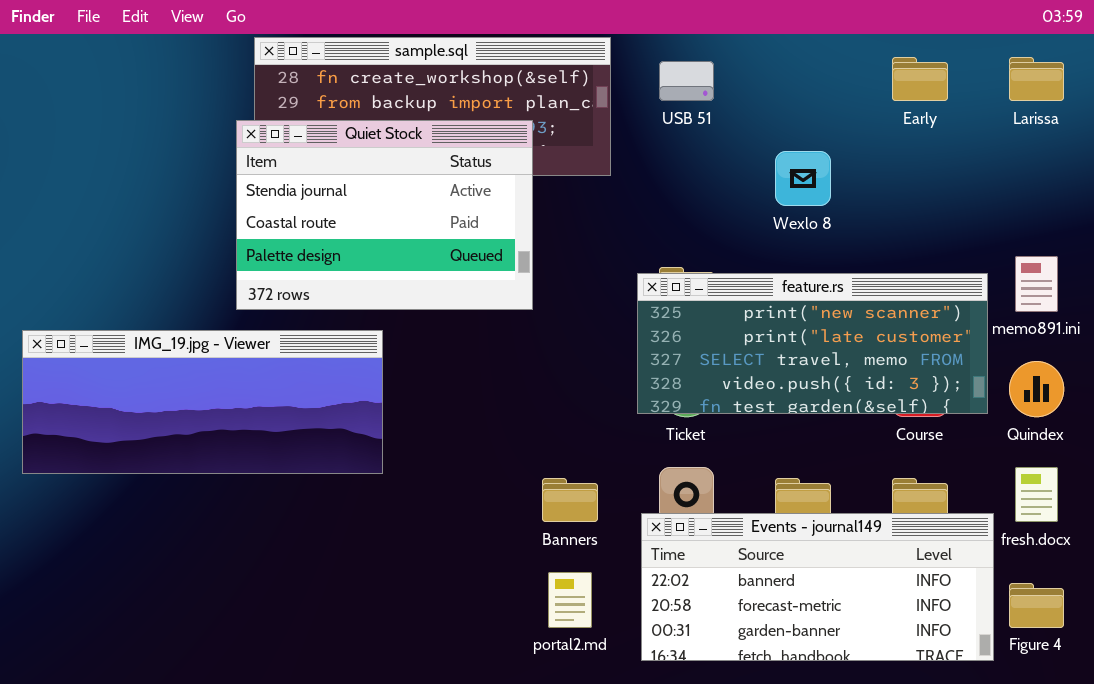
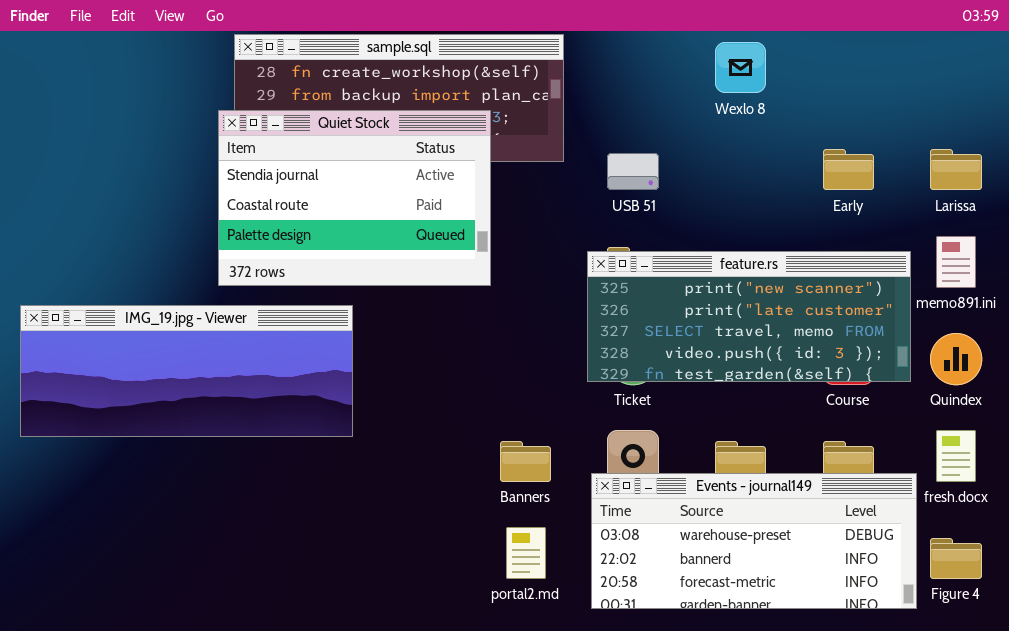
Early: [892,57,948,101] -> [823,149,874,190], moved
Larissa: [1009,57,1064,101] -> [930,149,982,190], moved
USB 51: [659,61,714,101] -> [607,153,659,190], moved
Wexlo 8: [775,151,831,206] -> [715,42,766,93], moved
Events - journal149: [641,513,994,661] -> [591,473,917,609], scrolled up 1 row

